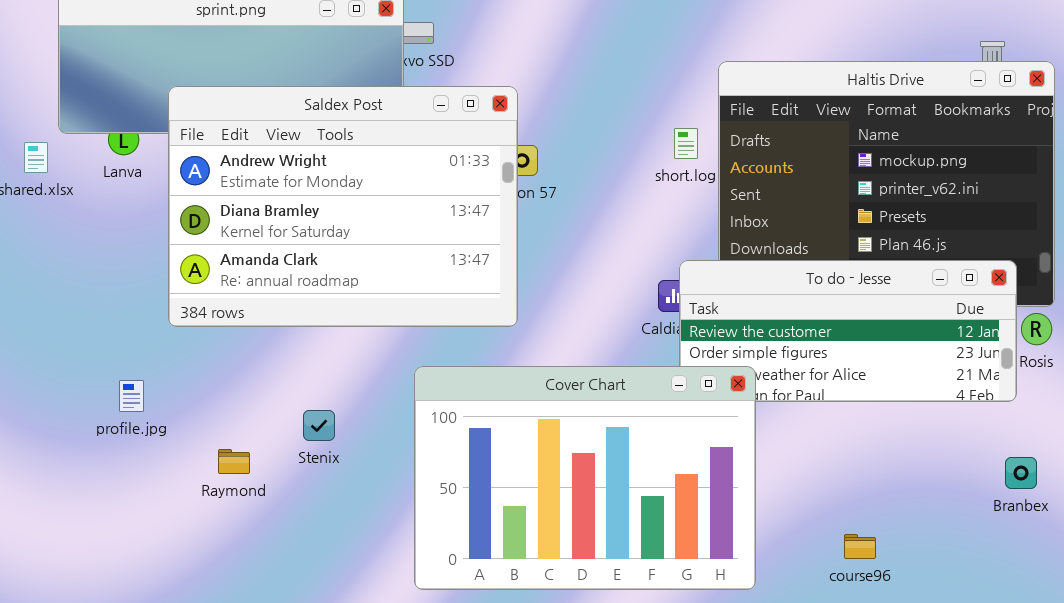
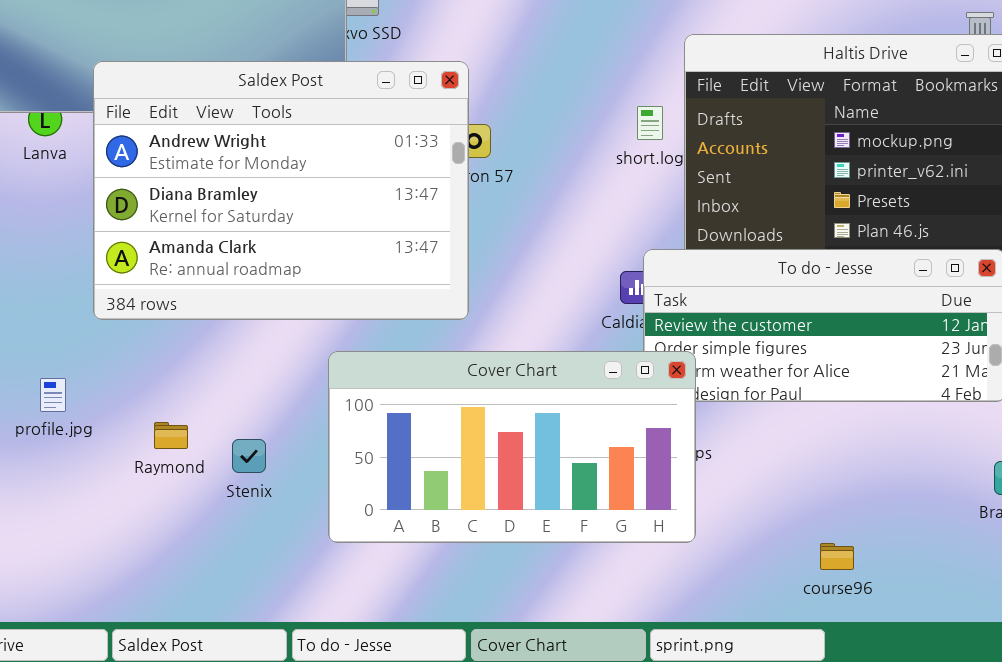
Cover Chart: [414,366,756,590] -> [328,351,696,543], moved, resized
Stenix: [303,410,335,441] -> [232,439,266,473], moved
Raymond: [218,449,250,474] -> [154,422,188,449], moved

